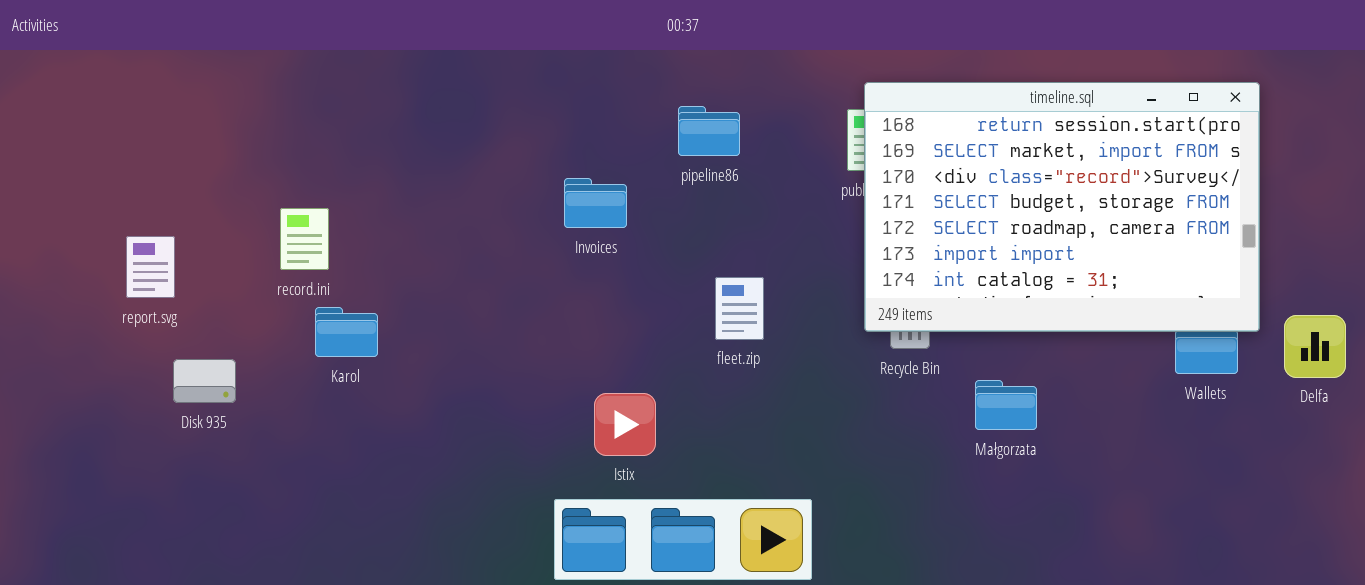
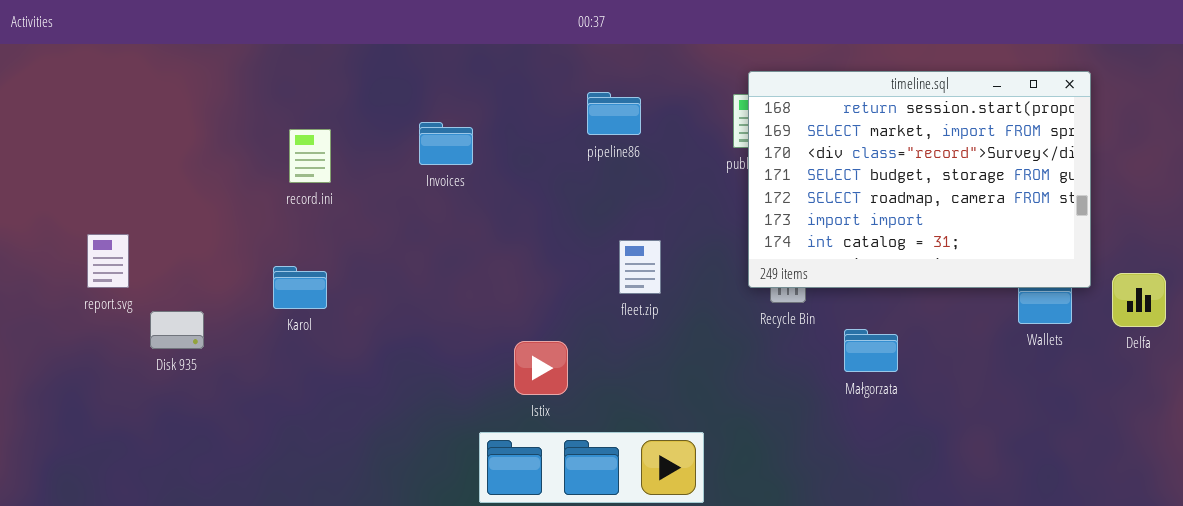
Invoices: [564,178,627,228] -> [419,122,473,165], moved
record.ini: [280,208,329,270] -> [289,129,331,183], moved
report.svg: [126,236,175,298] -> [87,234,129,288], moved

